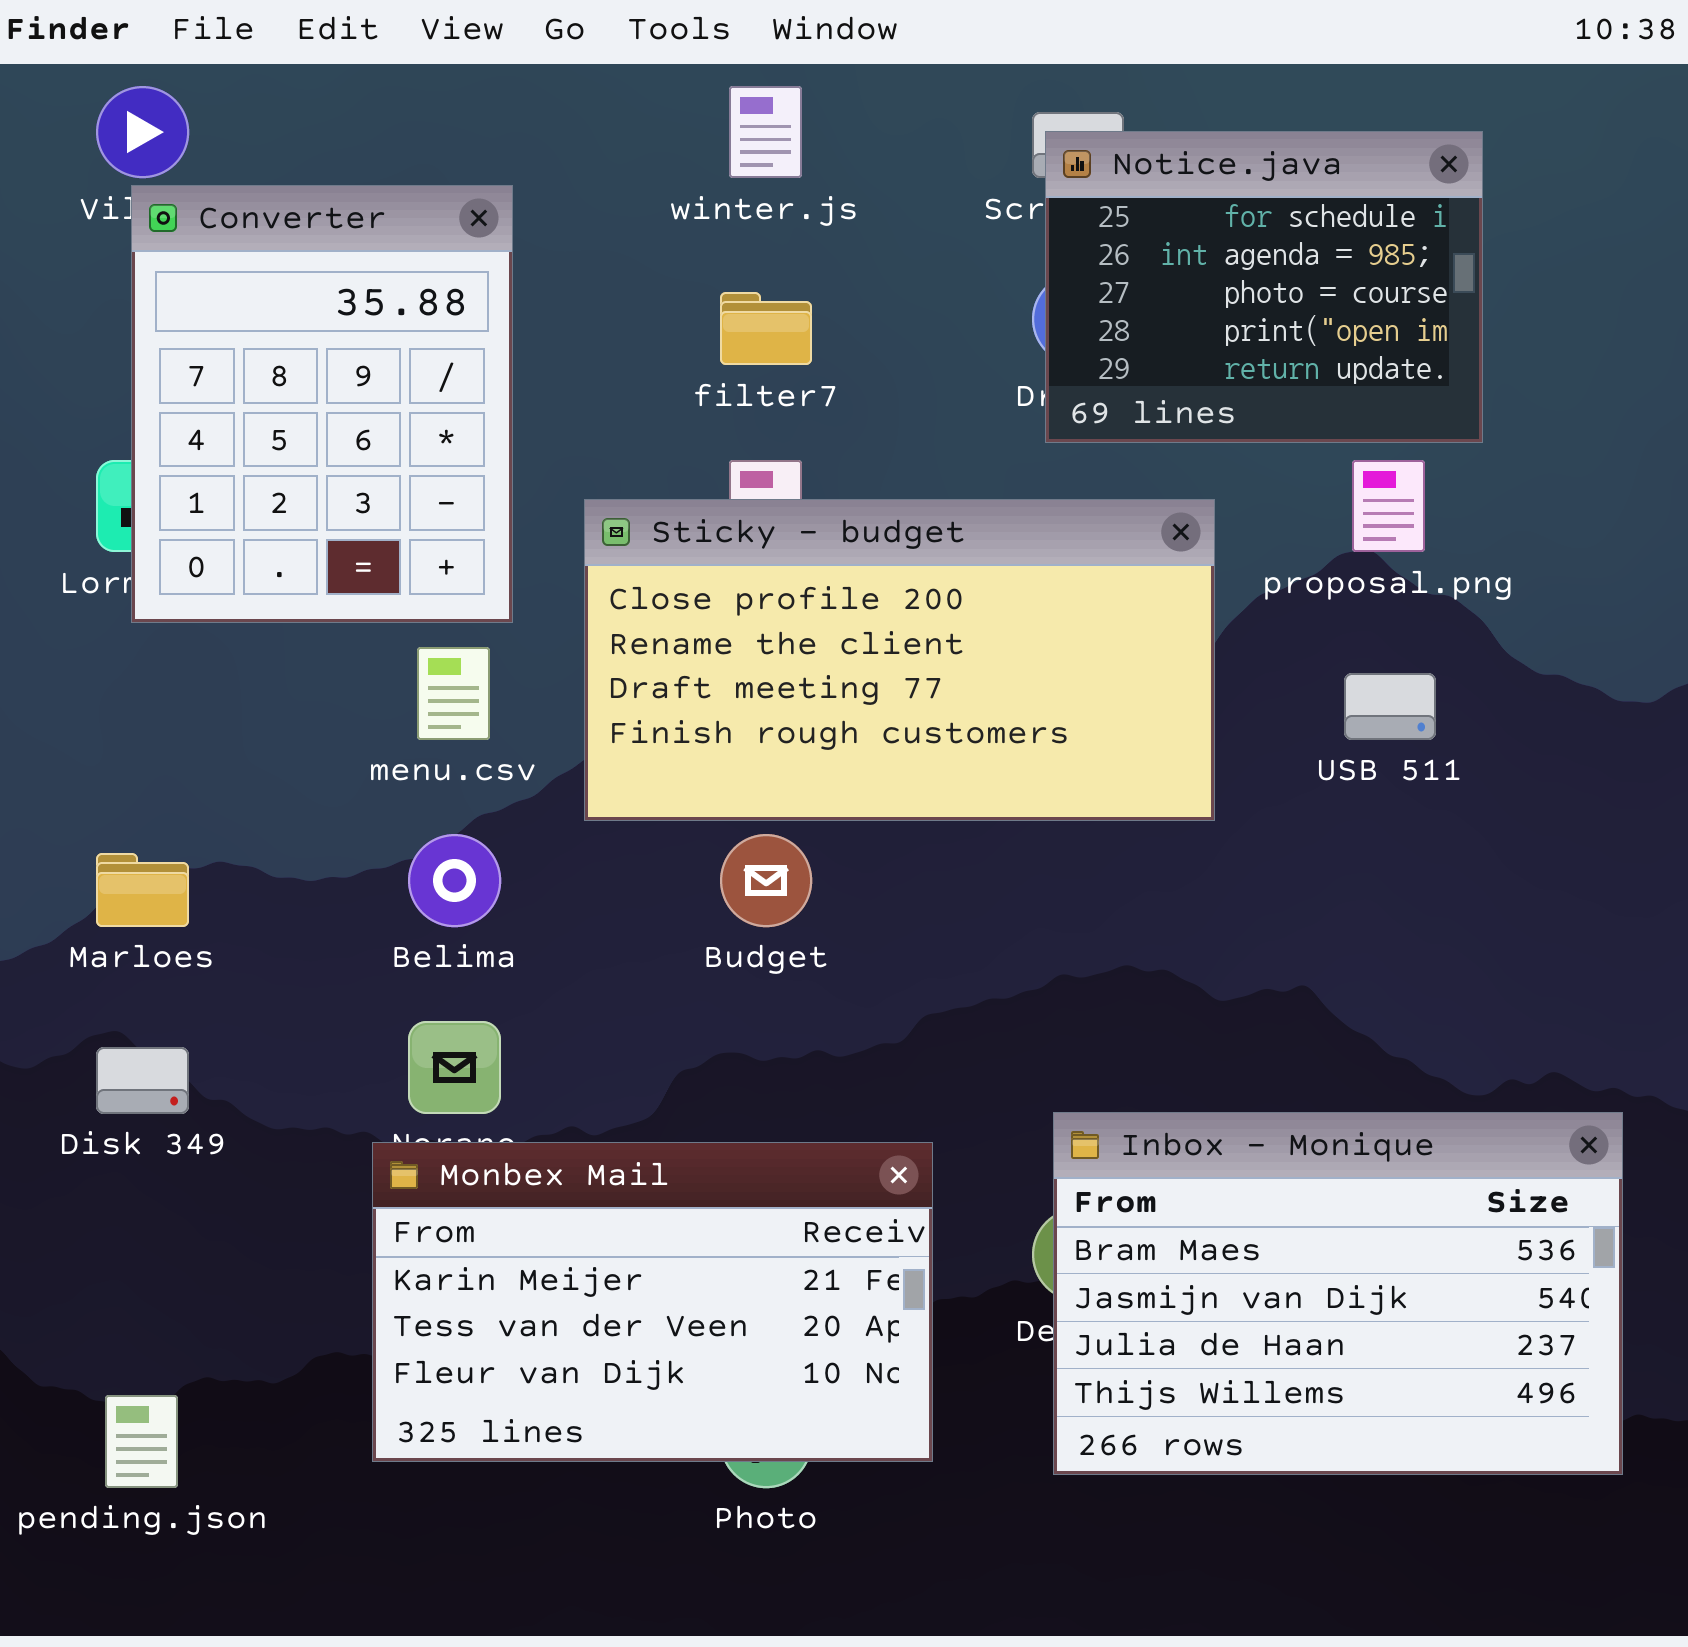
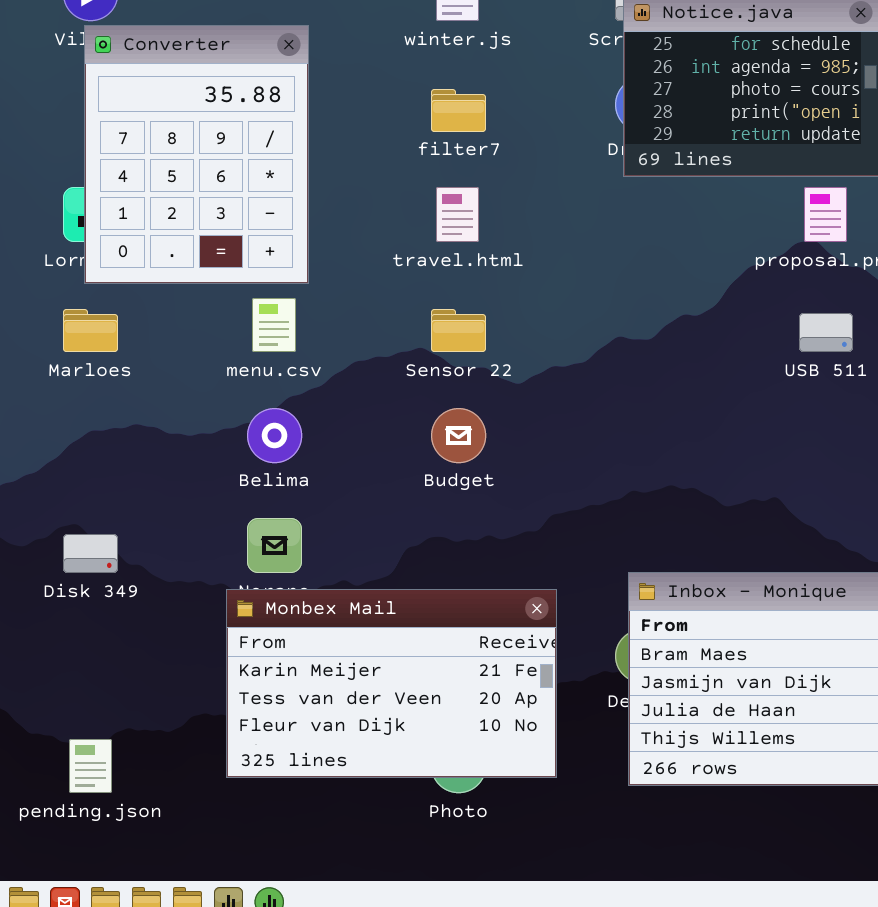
Sticky - budget: [584,499,1215,821] -> none, closed
Marloes: [96,853,189,927] -> [63,309,118,352], moved

